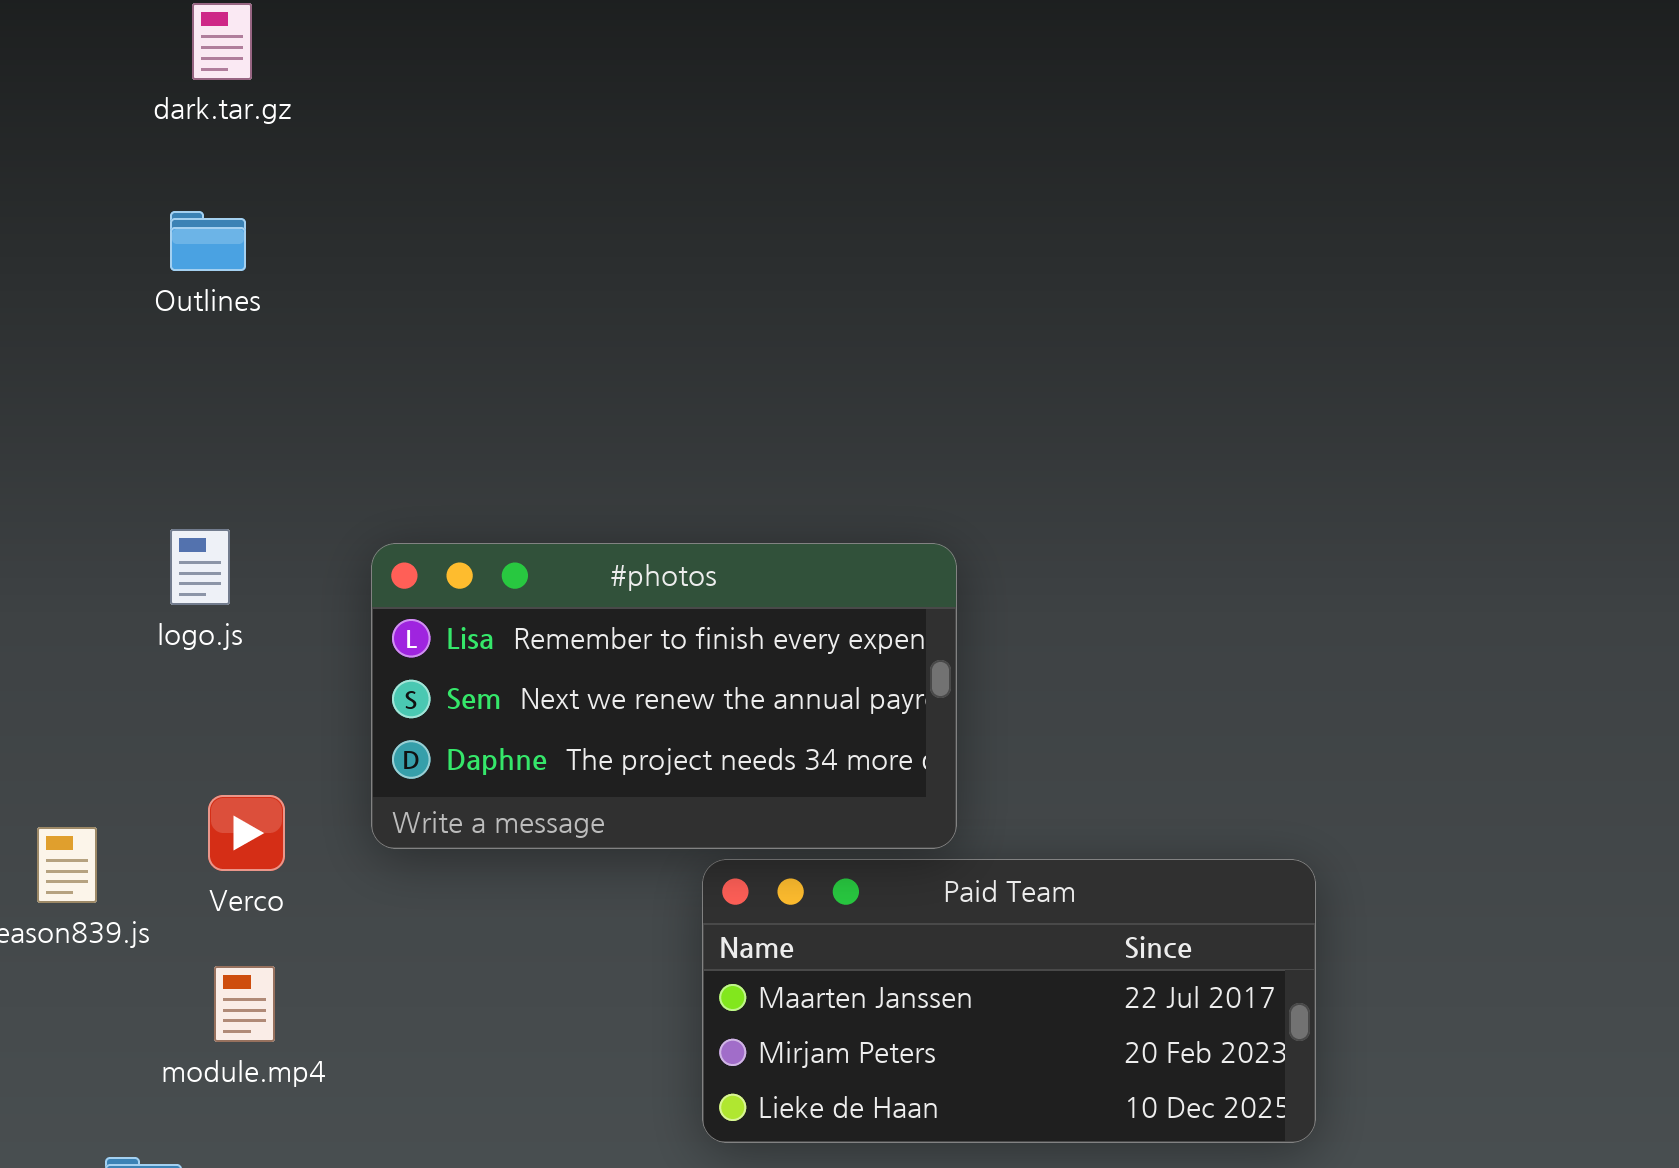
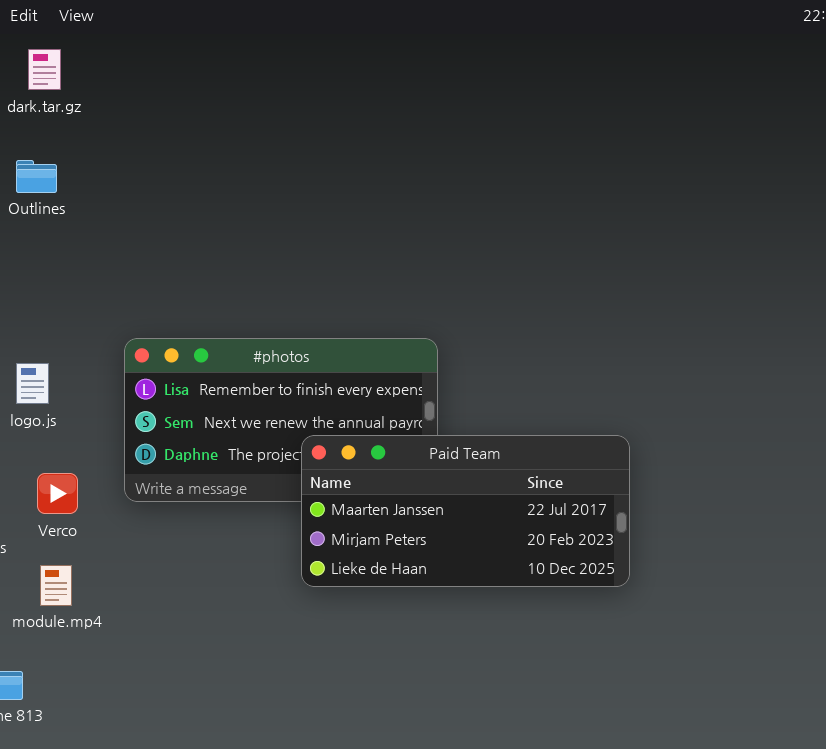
logo.js: [170,529,230,605] -> [16,363,49,404], moved
Paid Team: [702,859,1316,1143] -> [301,435,630,587], moved

